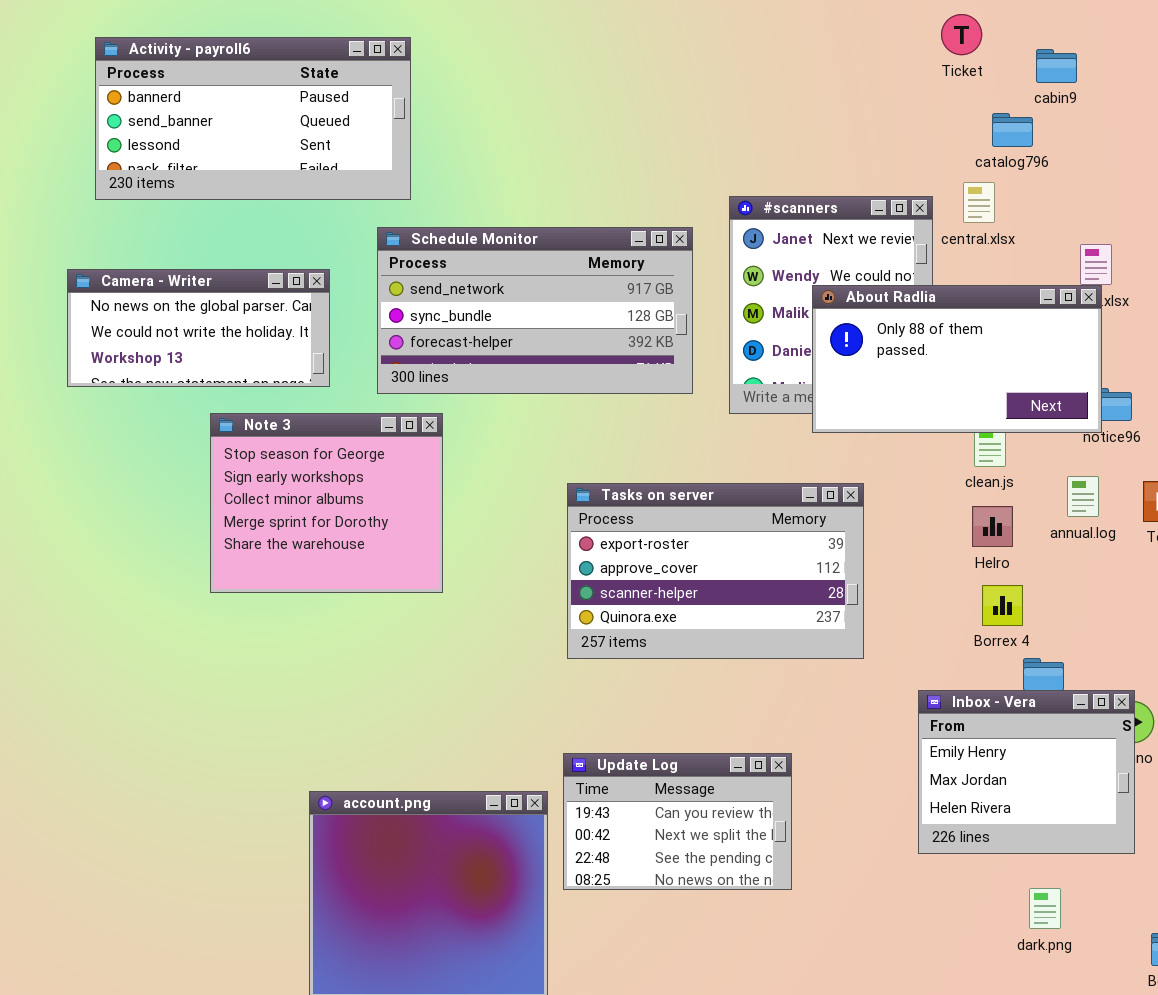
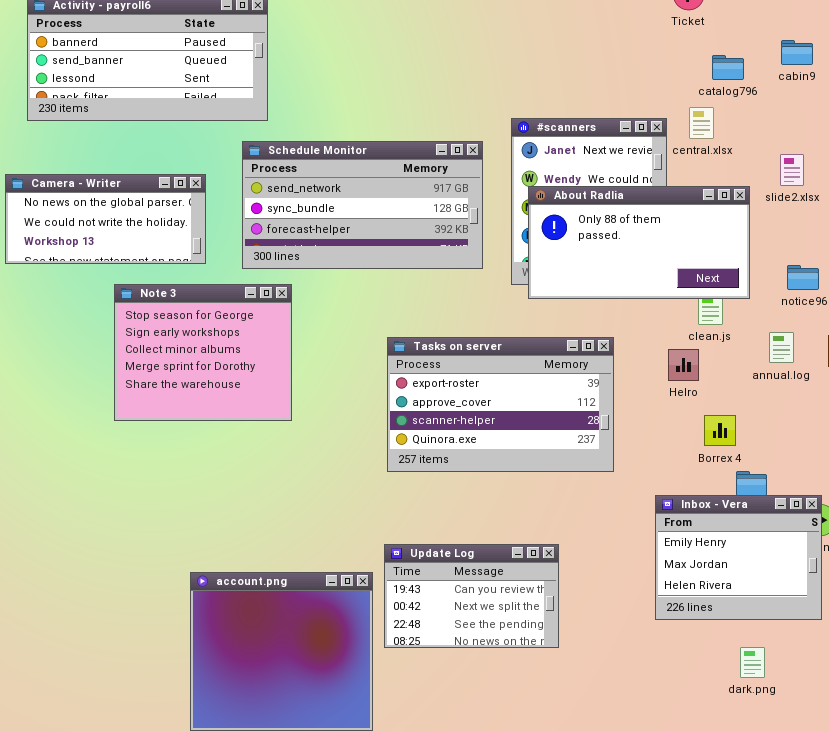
cabin9: [1036,49,1077,83] -> [781,40,813,65], moved
About Radlia: [812,285,1102,433] -> [528,186,750,299], moved
Helro: [972,506,1013,547] -> [668,349,699,381], moved

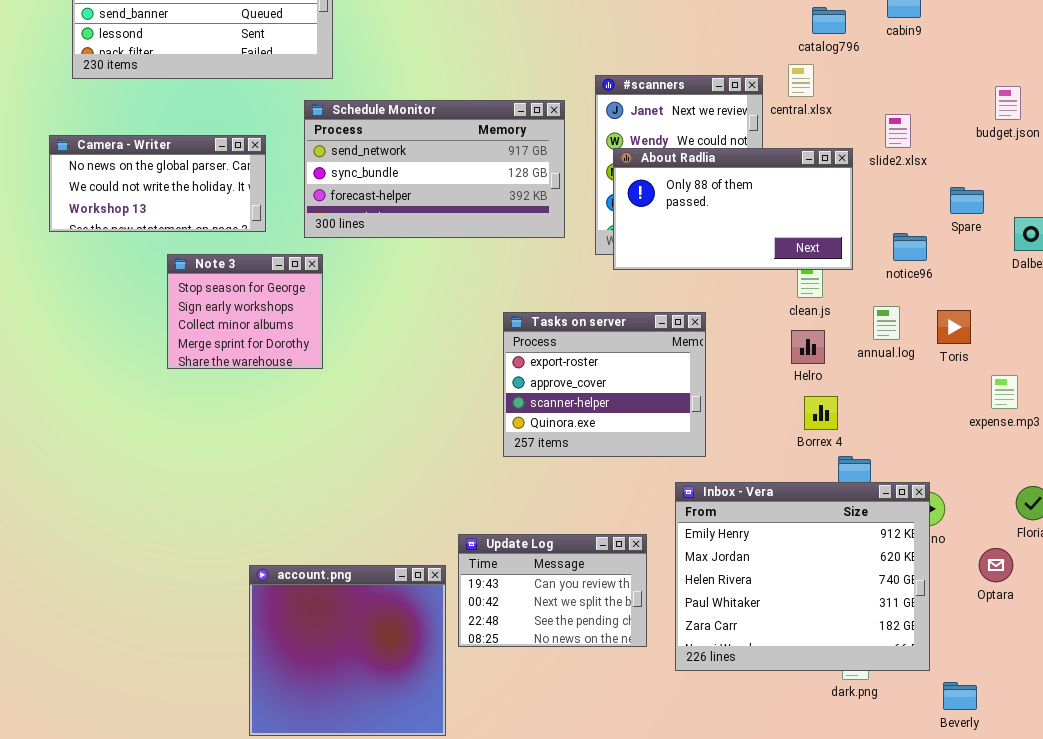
Note 3: [114,284,292,421] -> [167,254,323,369], resized
Tasks on server: [387,337,614,472] -> [503,312,706,457], resized
Helro: [668,349,699,381] -> [791,330,825,364], moved
Inbox - Vera: [655,495,822,620] -> [675,482,930,671], resized

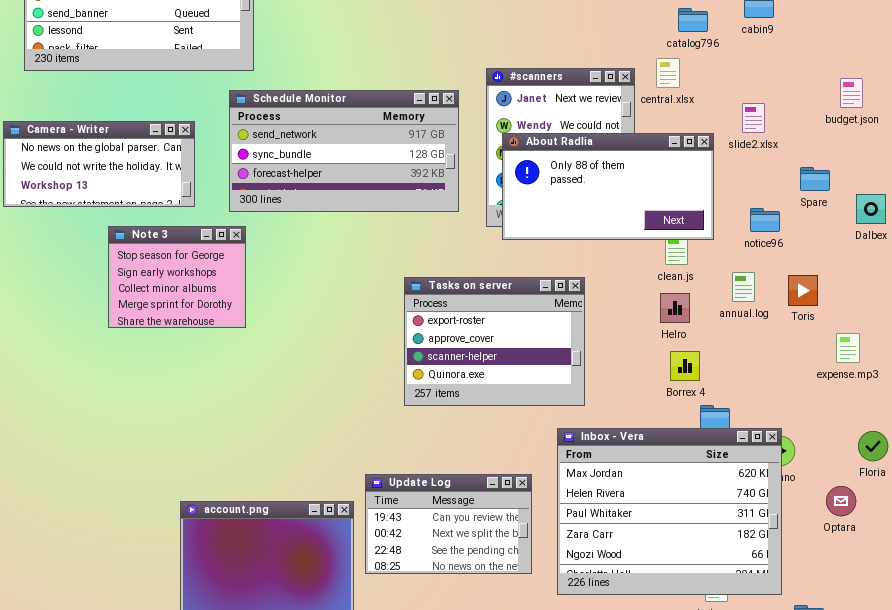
Inbox - Vera: [675,482,930,671] -> [557,428,782,595], scrolled down 1 row

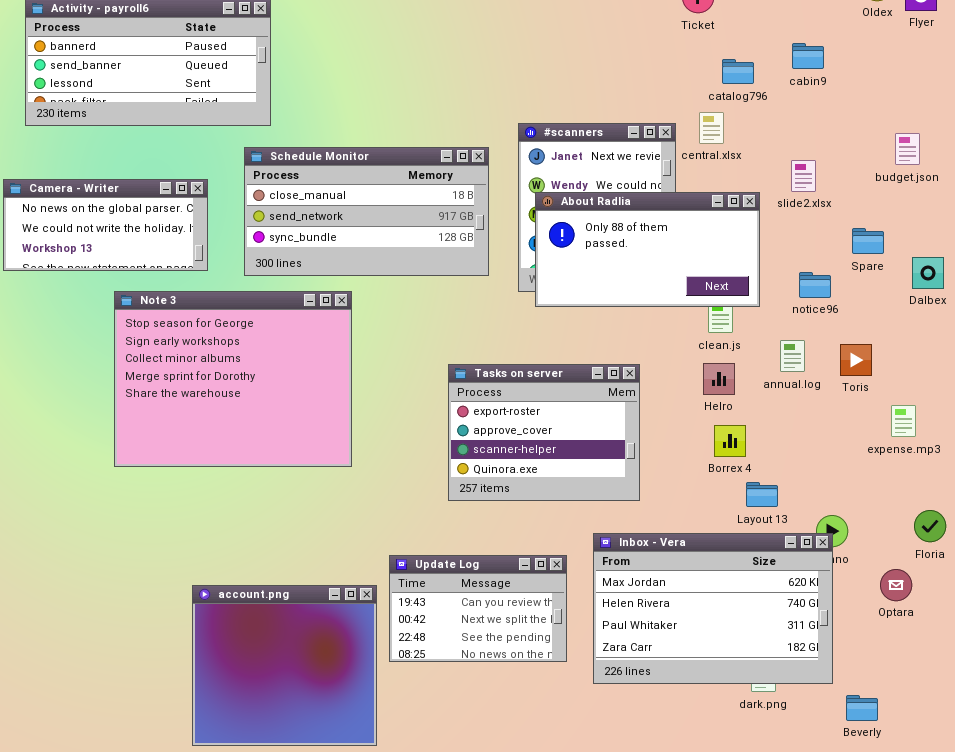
Schedule Monitor: [229,90,459,212] -> [244,147,489,276], scrolled up 1 row
Note 3: [108,226,246,328] -> [114,291,352,467], resized
Tasks on server: [404,277,585,406] -> [448,364,640,501], moved
Inbox - Vera: [557,428,782,595] -> [593,533,833,684], resized

